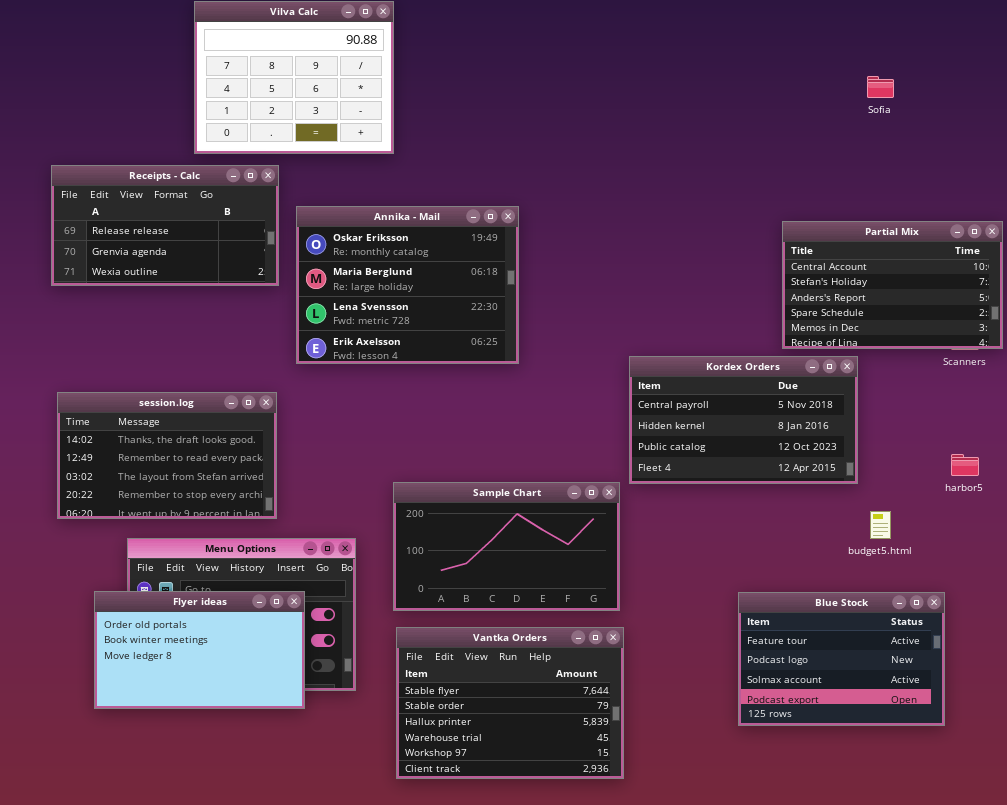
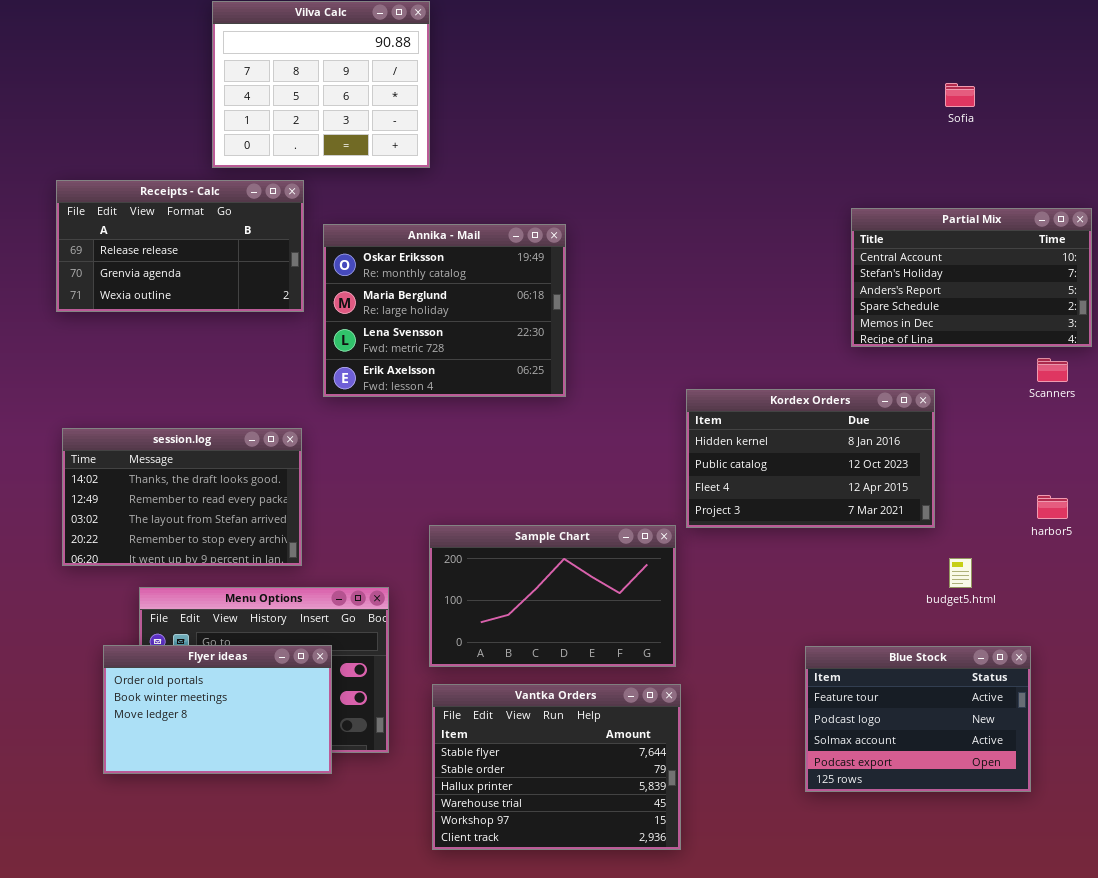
Partial Mix: [782,221,1003,349] -> [851,208,1092,347], moved
Kordex Orders: [629,356,858,484] -> [686,389,935,528], scrolled down 1 row

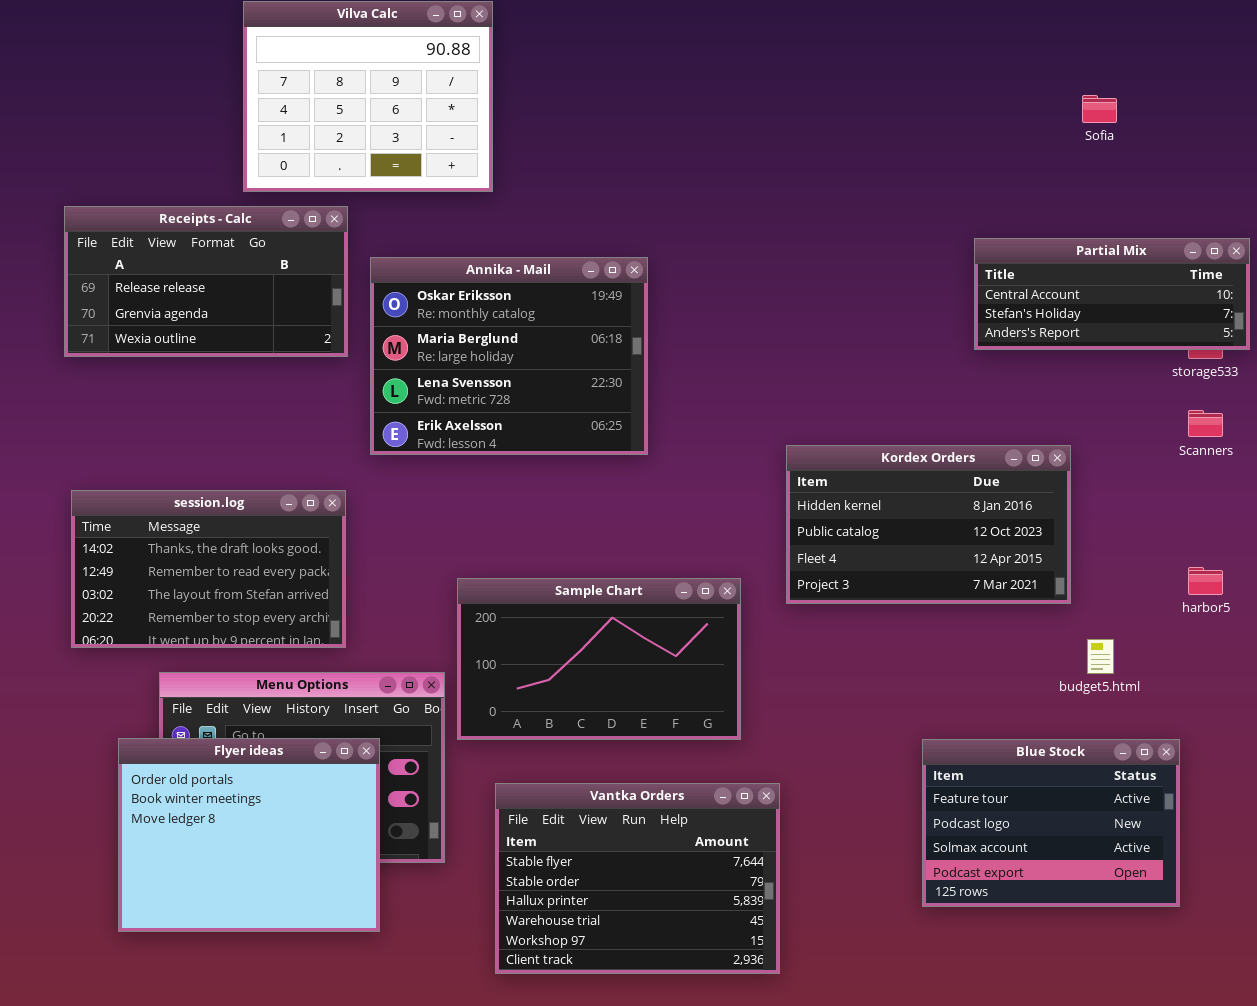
Partial Mix: [851,208,1092,347] -> [974,238,1250,350], resized
Sample Chart: [429,525,676,667] -> [457,578,741,740], moved
Flyer ideas: [103,645,332,774] -> [118,738,380,932], resized

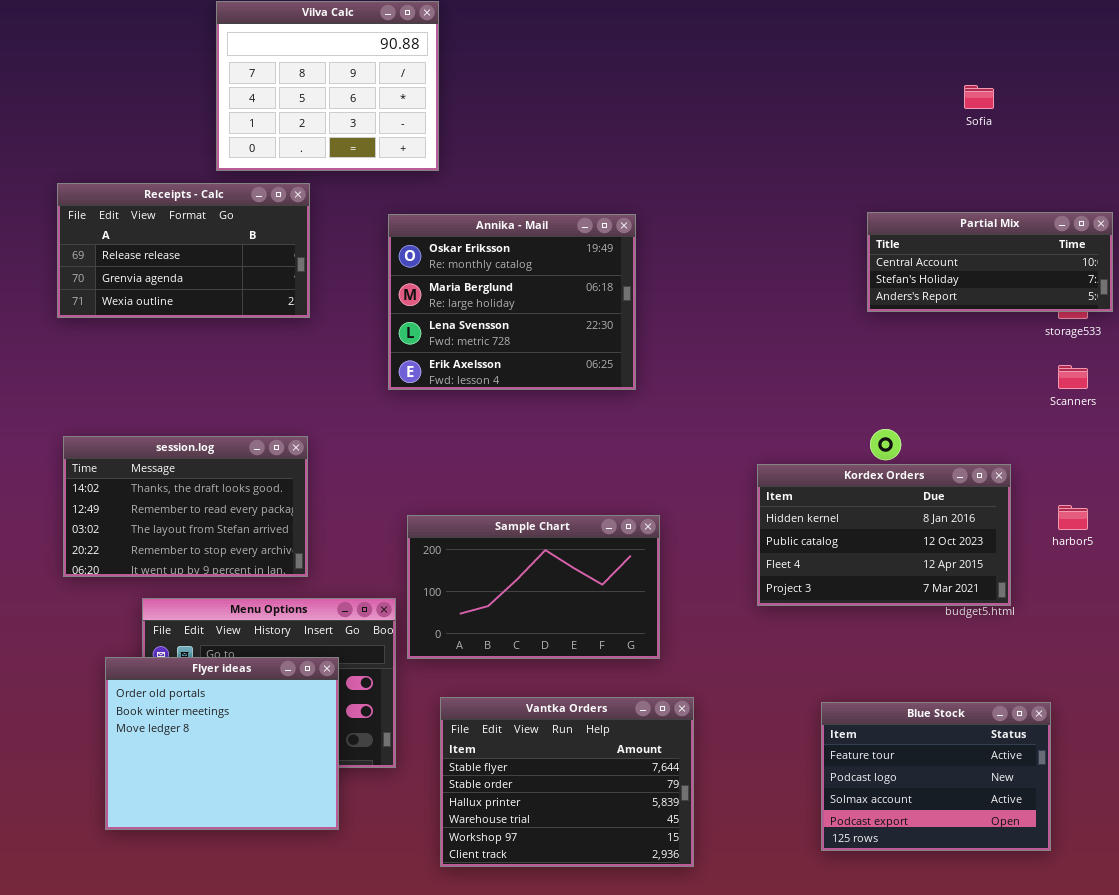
Annika - Mail: [370,257,648,455] -> [388,214,636,390], moved
Kordex Orders: [786,445,1071,604] -> [757,464,1011,606], moved
Blue Stock: [922,739,1180,907] -> [821,702,1051,851], moved

